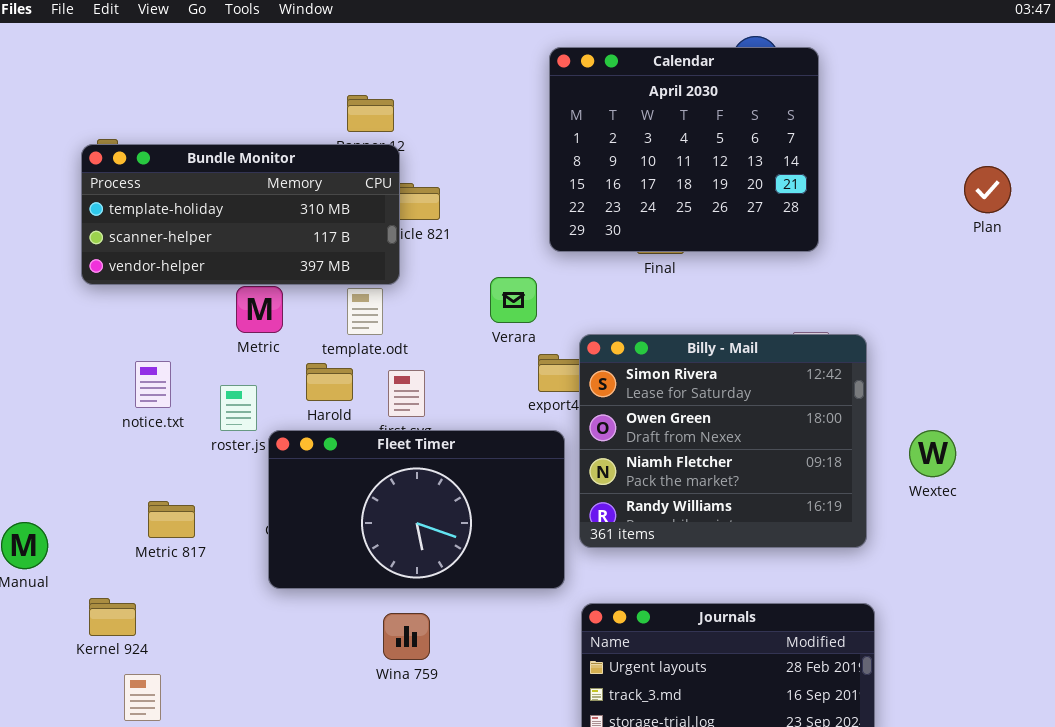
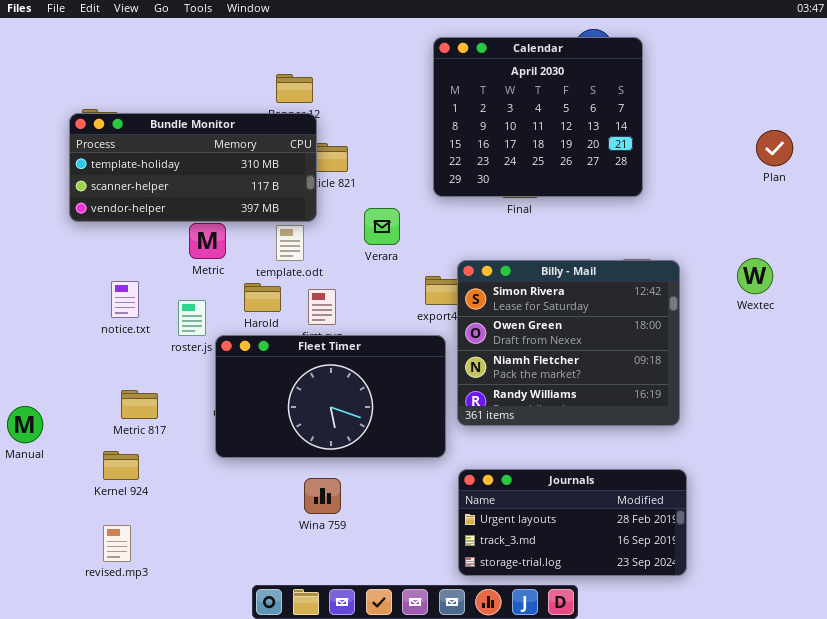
Verara: [490,277,537,323] -> [364,208,400,245], moved
Wextec: [909,430,956,477] -> [737,258,773,294], moved
Kernel 924: [89,598,136,636] -> [103,451,139,480], moved

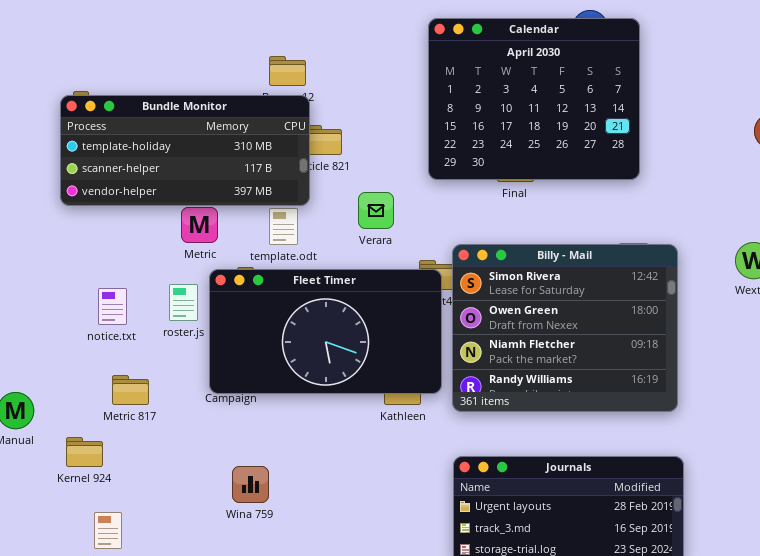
notice.txt: [111,281,139,318] -> [98,288,127,325], moved
Fleet Timer: [215,335,446,458] -> [209,269,442,394], moved
Kernel 924: [103,451,139,480] -> [66,437,103,467], moved
Wina 759: [304,478,341,514] -> [232,466,269,503], moved

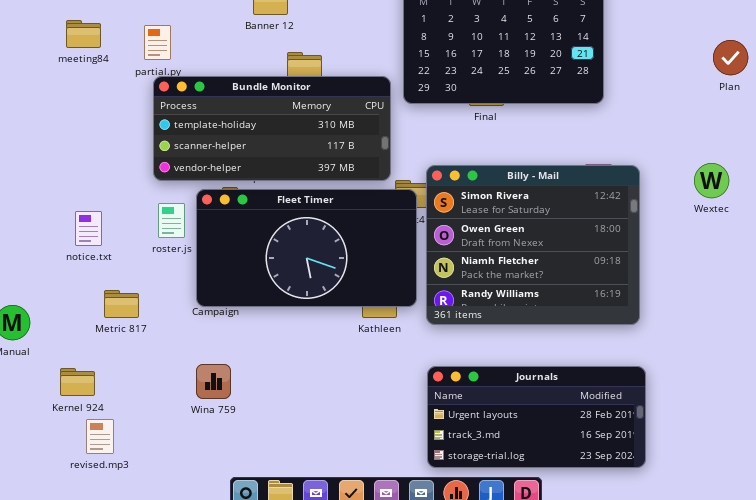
Bundle Monitor: [60,95,310,206] -> [153,76,391,181], moved
notice.txt: [98,288,127,325] -> [75,211,102,246], moved
Kernel 924: [66,437,103,467] -> [60,368,95,396], moved
Wina 759: [232,466,269,503] -> [196,364,231,399], moved

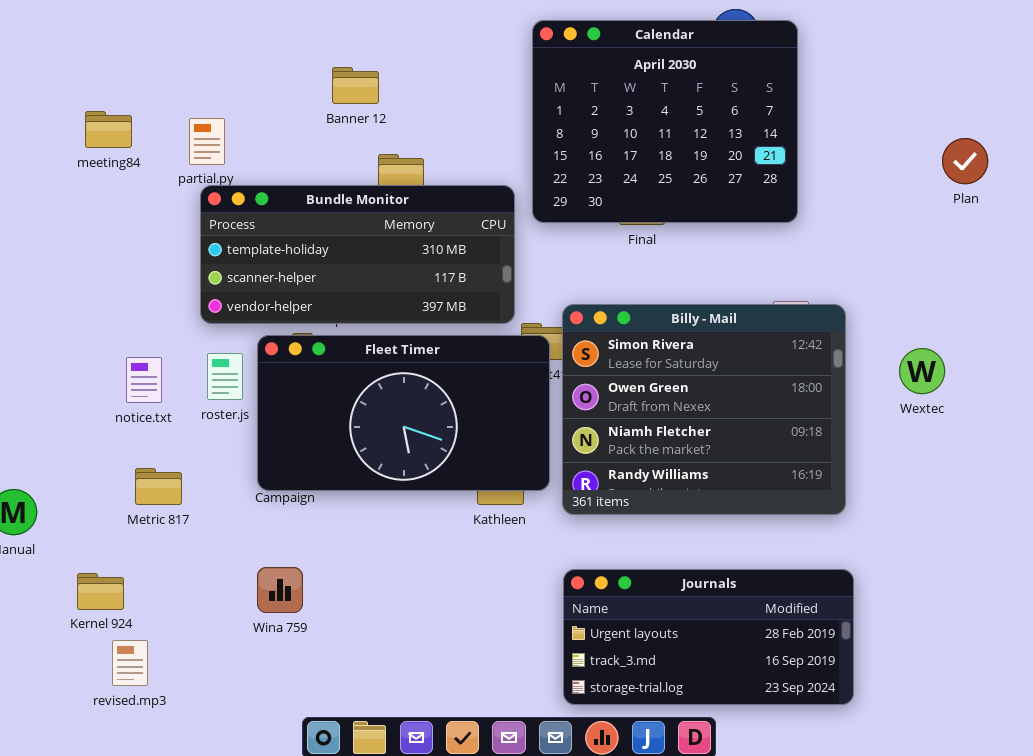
Wextec: [694,163,729,198] -> [899,348,945,394], moved
notice.txt: [75,211,102,246] -> [126,357,162,403], moved

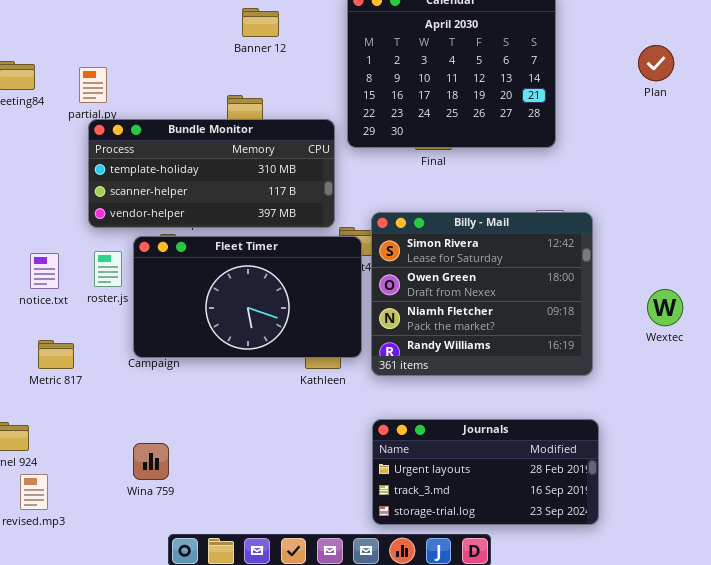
Banner 12: [332,67,379,104] -> [242,8,279,37], moved
Plan: [942,138,988,184] -> [638,45,674,81], moved
Wextec: [899,348,945,394] -> [647,289,683,326], moved
Wina 759: [257,567,303,613] -> [133,443,169,480], moved

